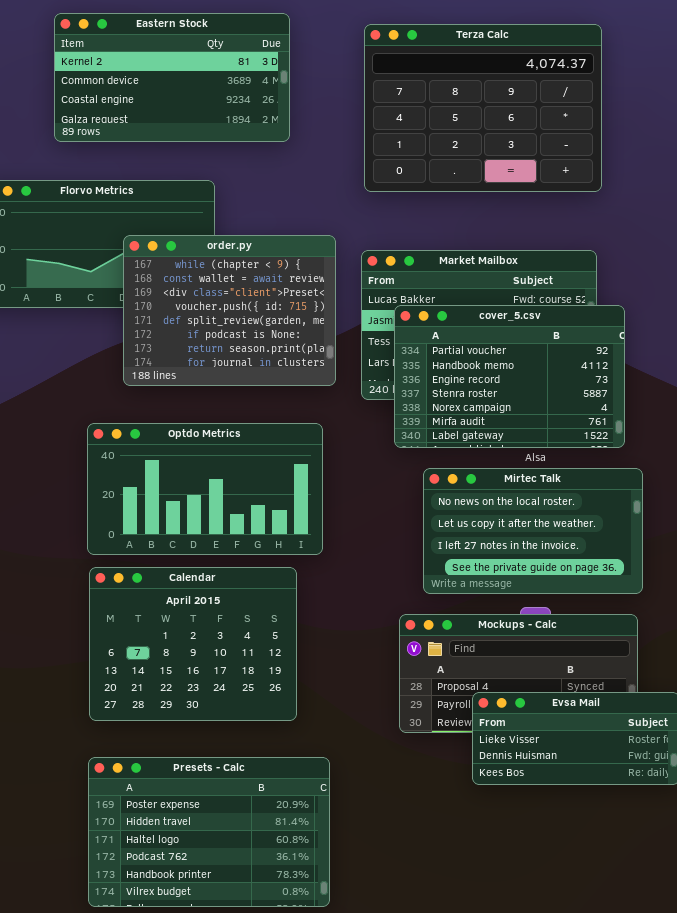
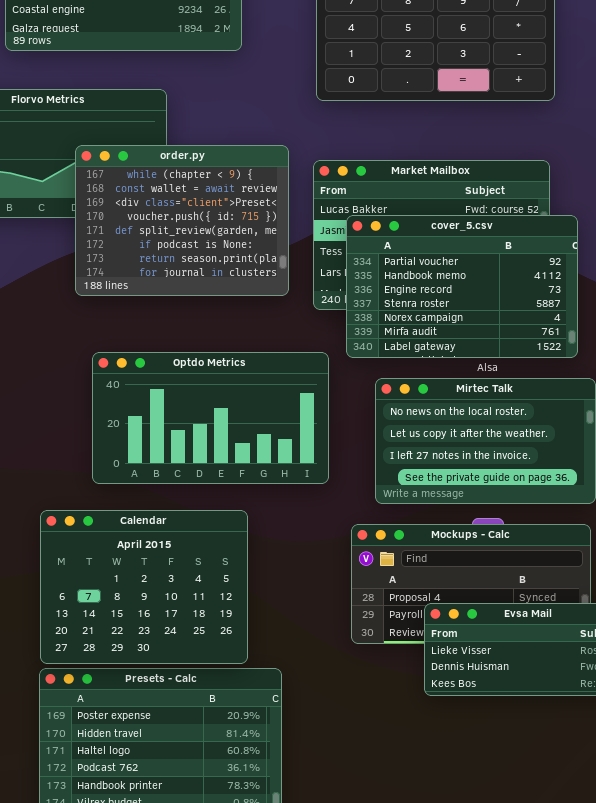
Optdo Metrics: [87,423,323,555] -> [92,352,329,484], moved
Calendar: [89,567,297,721] -> [40,510,248,664], moved

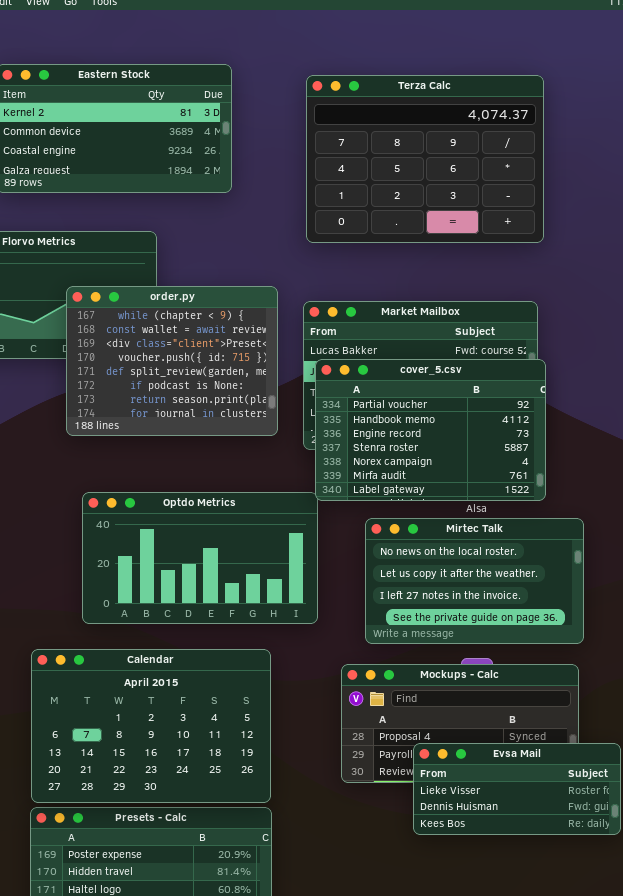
cover_5.csv: [346,215,578,358] -> [315,359,546,501], moved
Calendar: [40,510,248,664] -> [31,649,271,803], resized

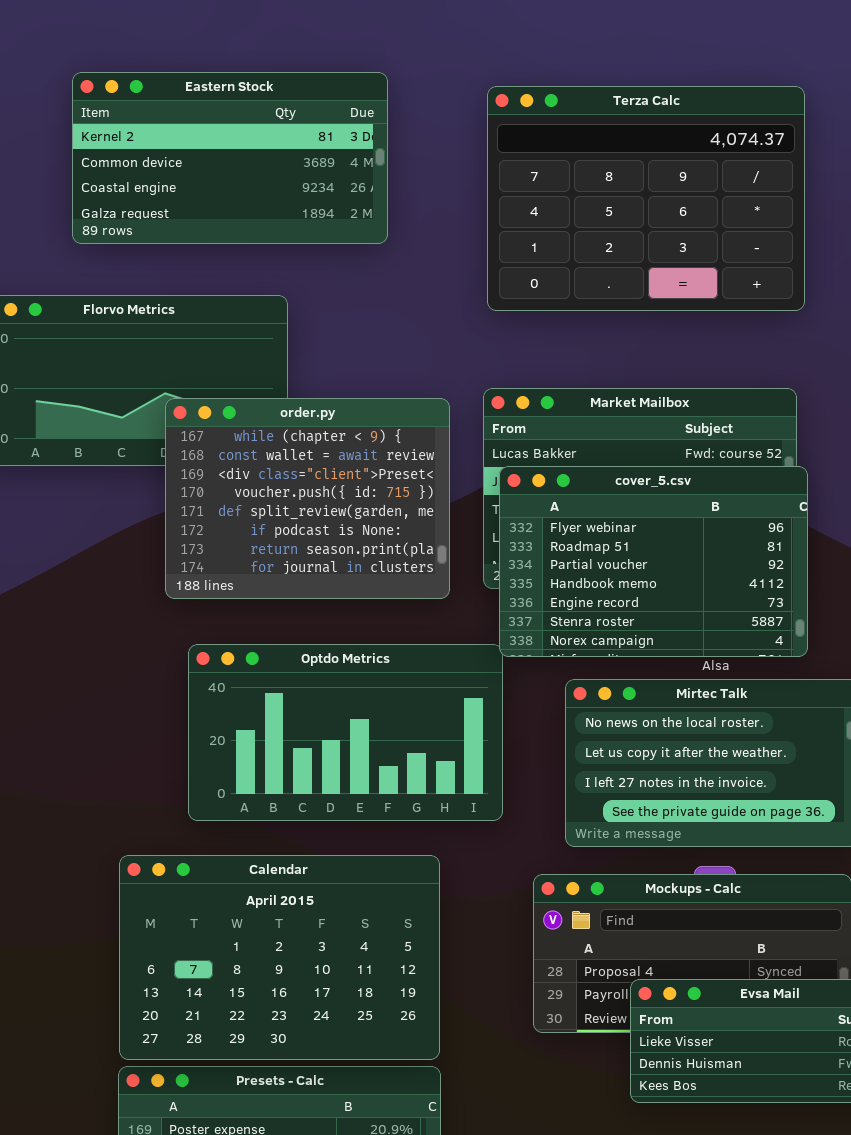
order.py: [66,286,278,436] -> [165,398,450,599], moved
cover_5.csv: [315,359,546,501] -> [499,466,808,657], scrolled up 2 rows

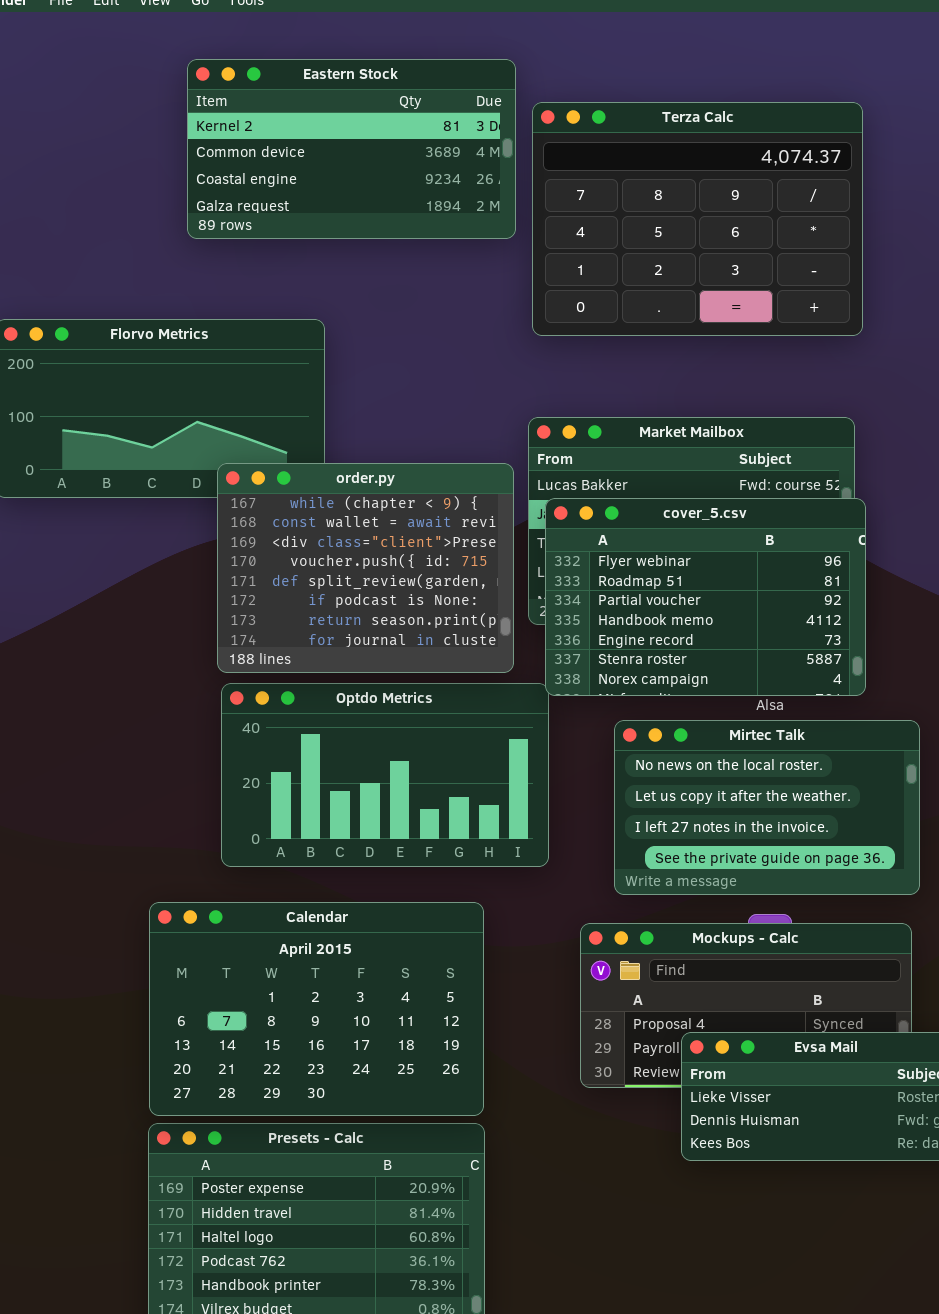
Eastern Stock: [72,72,388,244] -> [187,59,516,239], moved
order.py: [165,398,450,599] -> [217,463,514,673], moved

